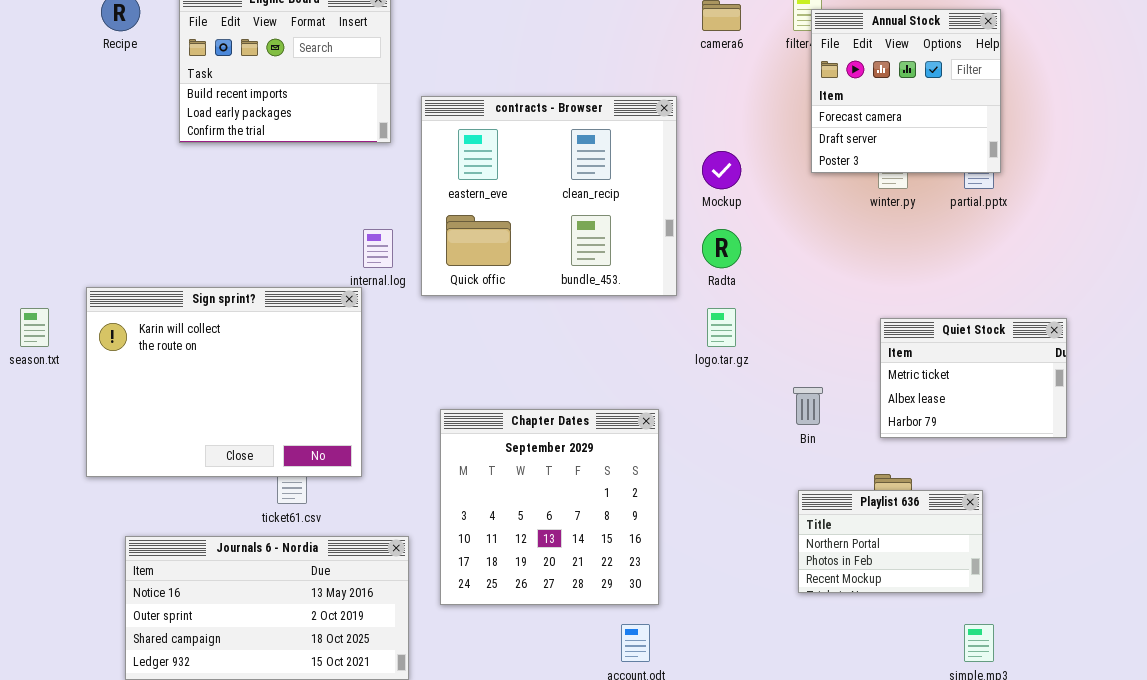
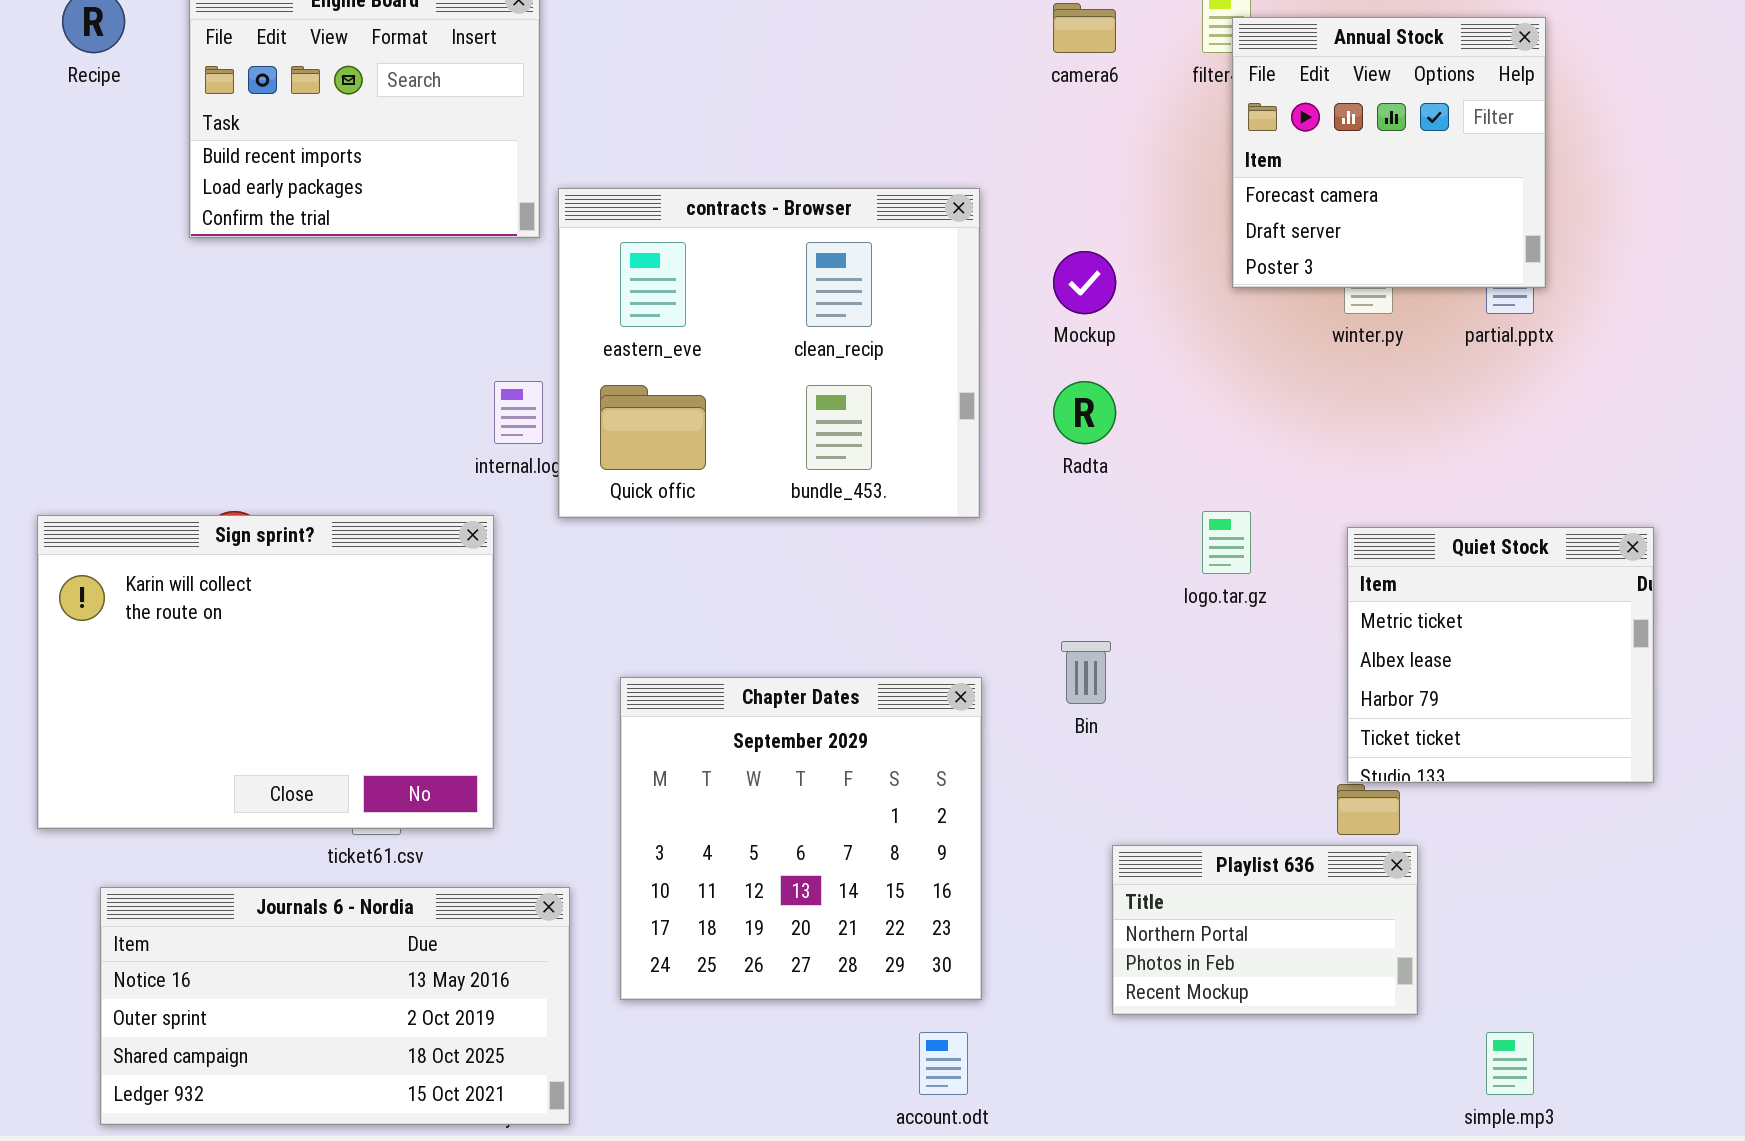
contracts - Browser: [421,96,677,296] -> [558,188,980,518], moved
Sign sprint?: [86,287,362,477] -> [37,515,494,829], moved
logo.tar.gz: [707,308,736,347] -> [1202,511,1251,574], moved
Quiet Stock: [880,318,1067,438] -> [1347,527,1654,783], resized
Bin: [793,387,823,425] -> [1061,641,1111,704], moved
Playlist 636: [798,490,983,593] -> [1112,845,1418,1015], moved

